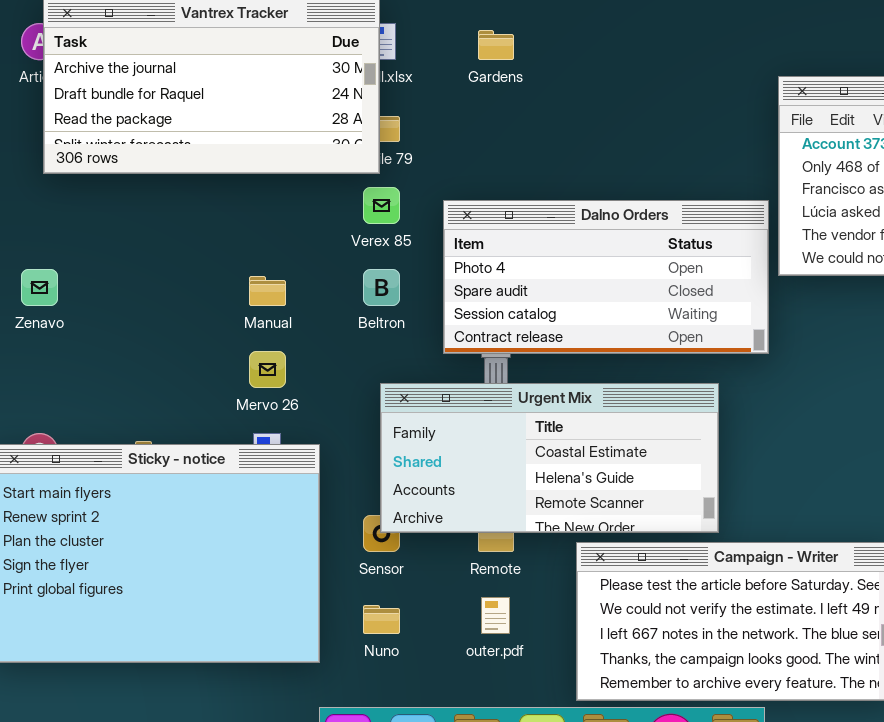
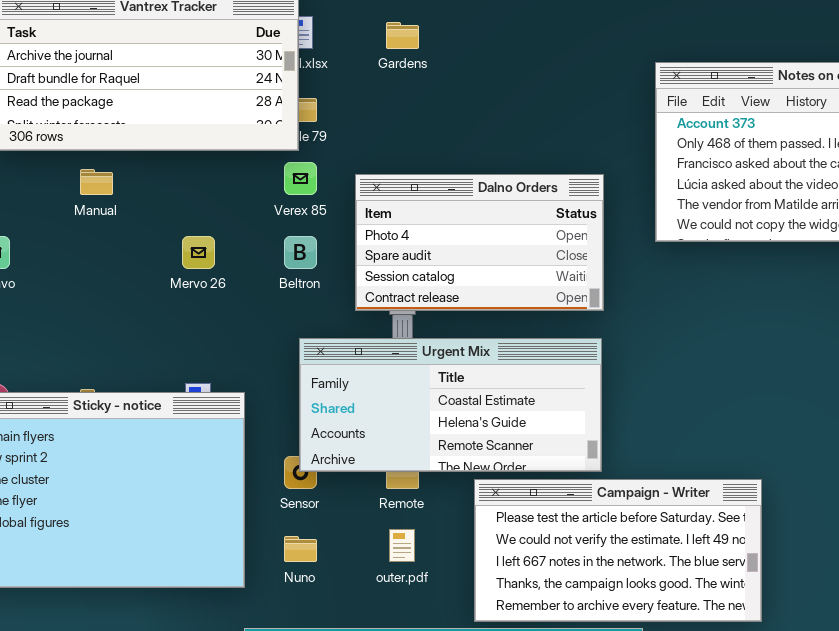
Dalno Orders: [443,200,769,354] -> [355,174,604,311], resized
Manual: [249,276,286,306] -> [80,169,113,195], moved
Mervo 26: [249,351,286,388] -> [182,236,215,269], moved

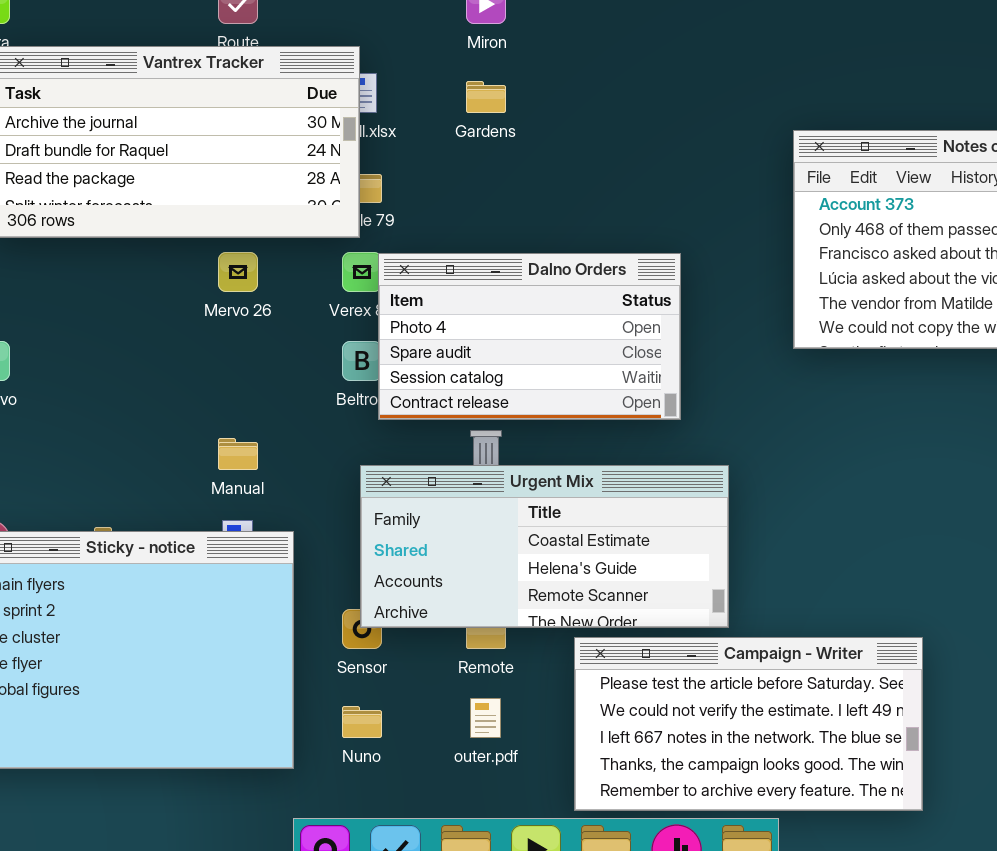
Manual: [80,169,113,195] -> [218,438,258,470], moved
Dalno Orders: [355,174,604,311] -> [378,253,681,420], moved
Mervo 26: [182,236,215,269] -> [218,252,258,292], moved

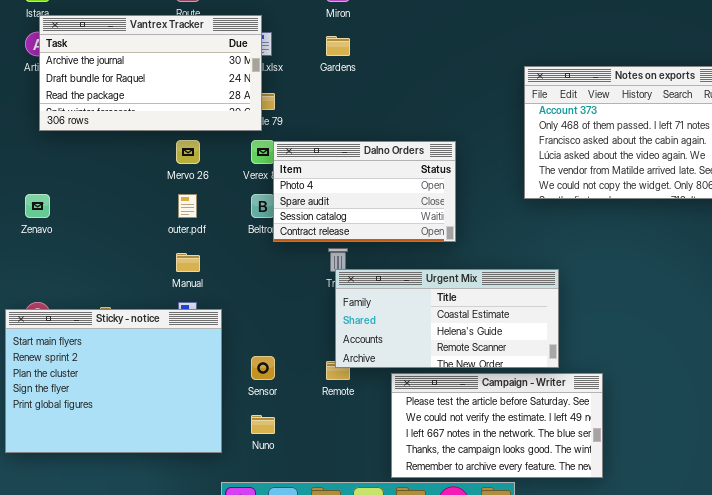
Urgent Mix: [360,465,729,628] -> [335,269,559,368], moved
outer.pdf: [470,698,501,738] -> [178,194,197,218], moved

